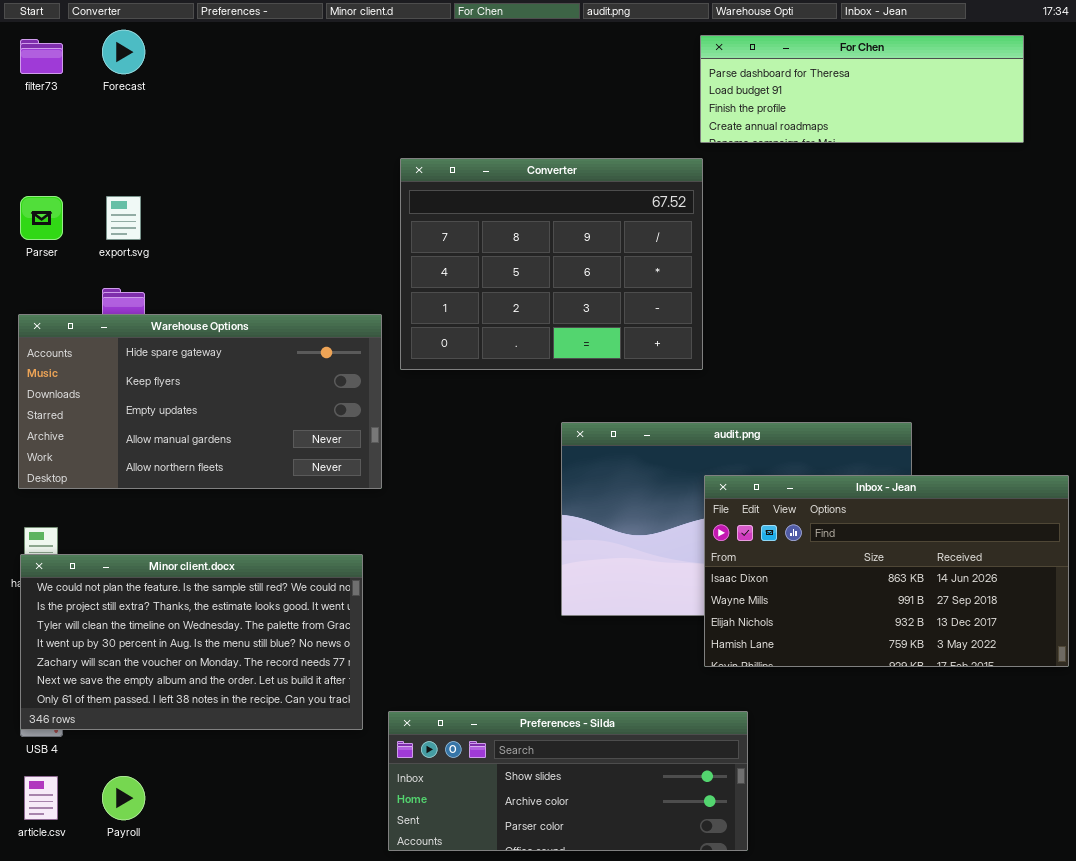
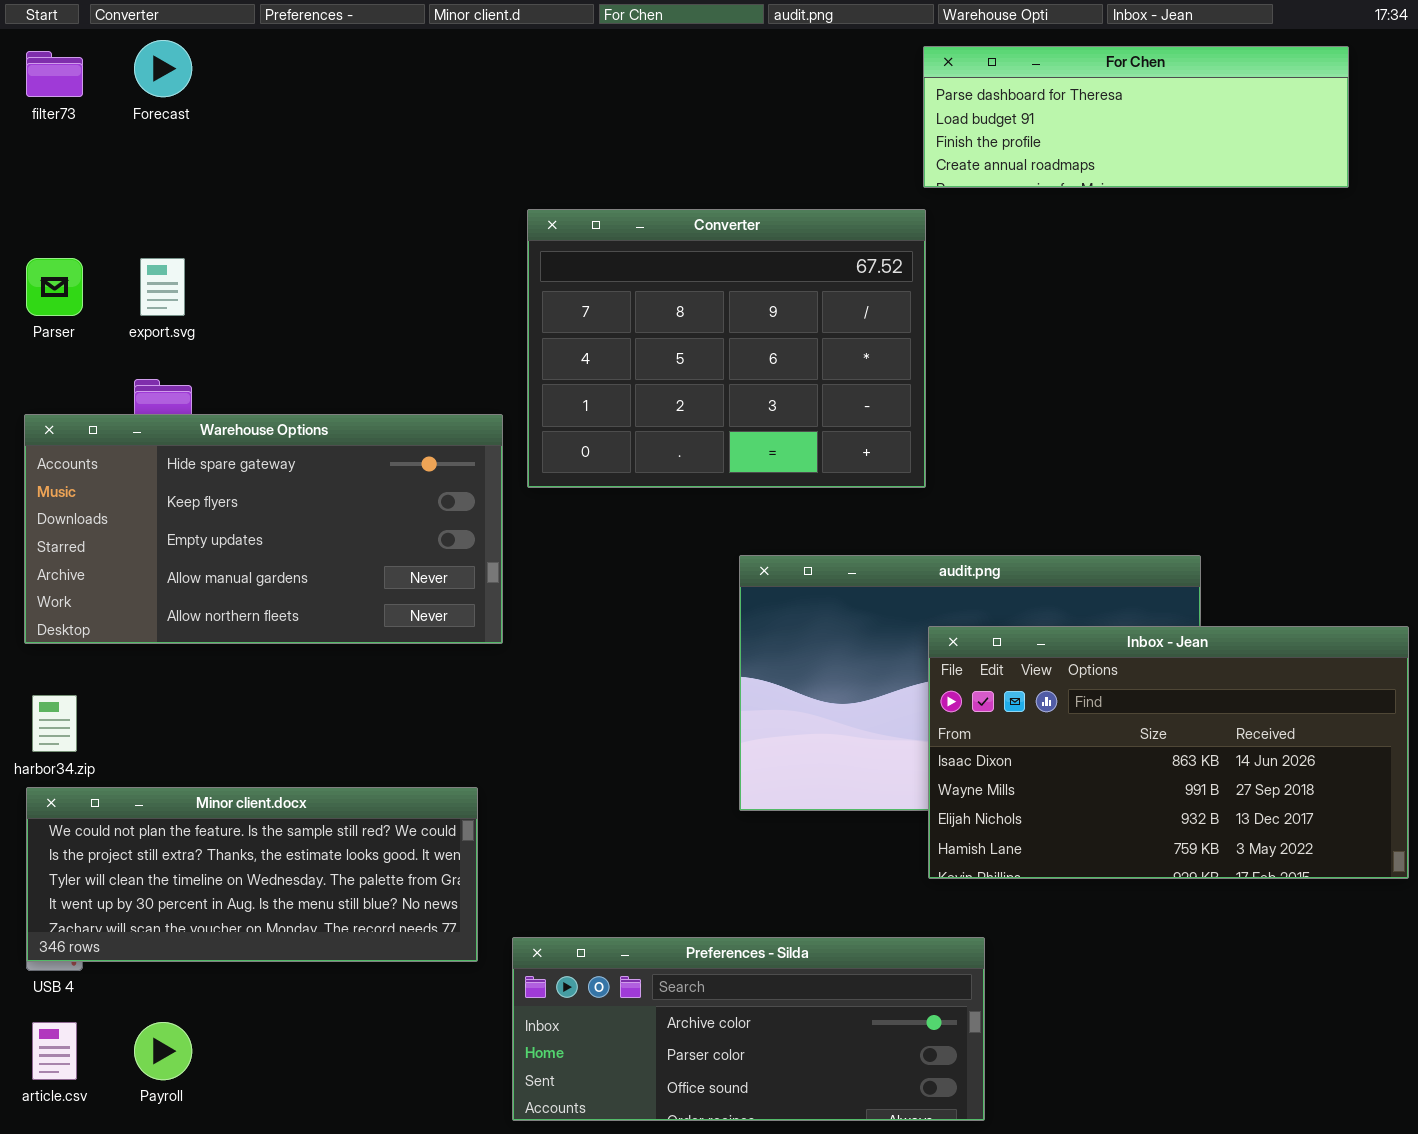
Minor client.docx: [20,554,363,730] -> [26,787,478,962], resized
Preferences - Silda: [388,711,748,851] -> [512,937,985,1121], scrolled down 1 row

